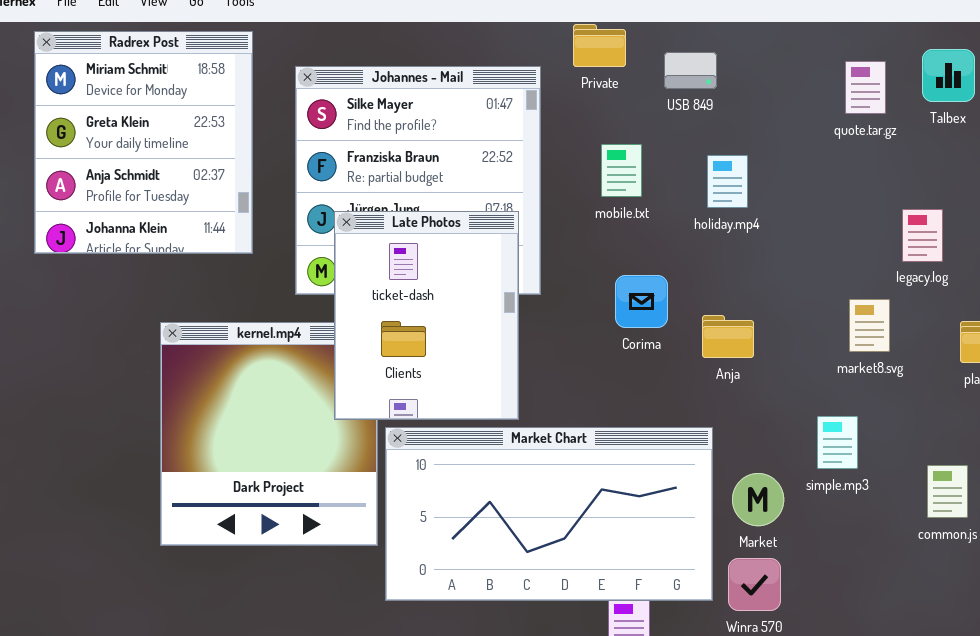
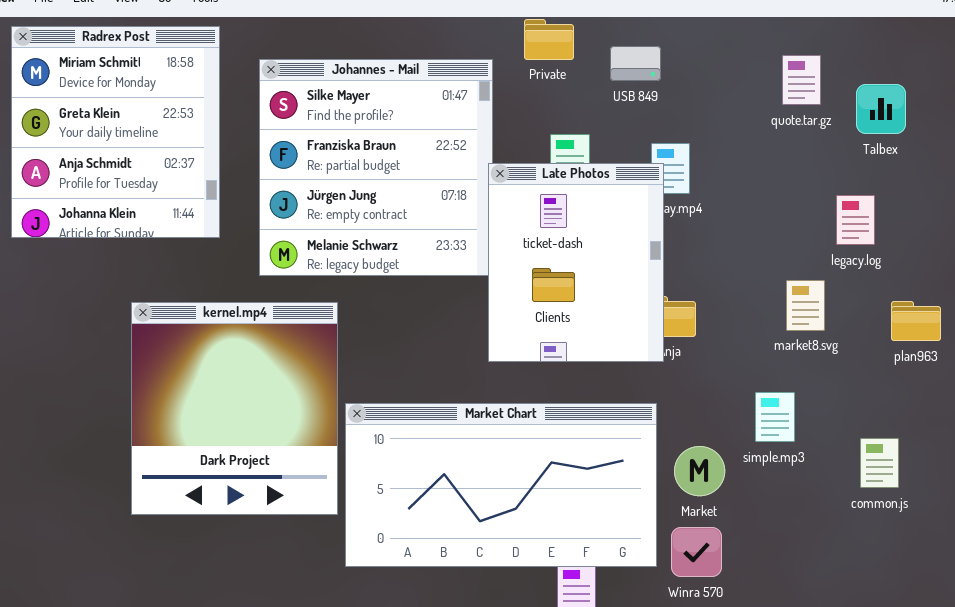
Talbex: [922,49,975,102] -> [856,84,906,134], moved
Late Photos: [334,211,519,420] -> [488,163,664,362], moved

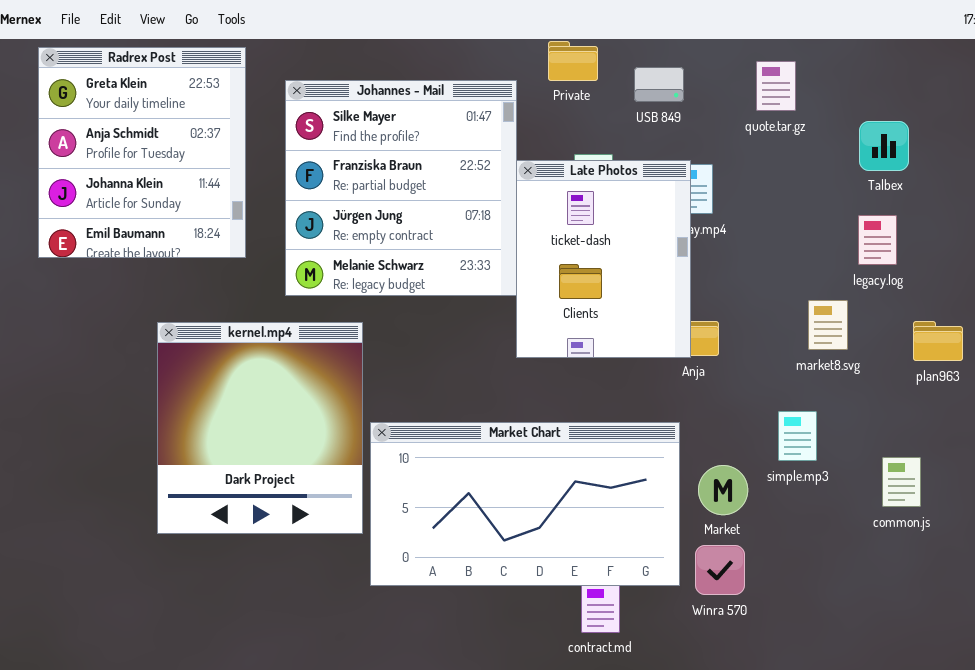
Radrex Post: [11,26,220,238] -> [38,47,246,258], scrolled down 1 row
quote.tar.gz: [782,55,821,105] -> [756,61,796,111], moved
Talbex: [856,84,906,134] -> [859,121,909,171], moved
Late Photos: [488,163,664,362] -> [516,160,691,358], moved

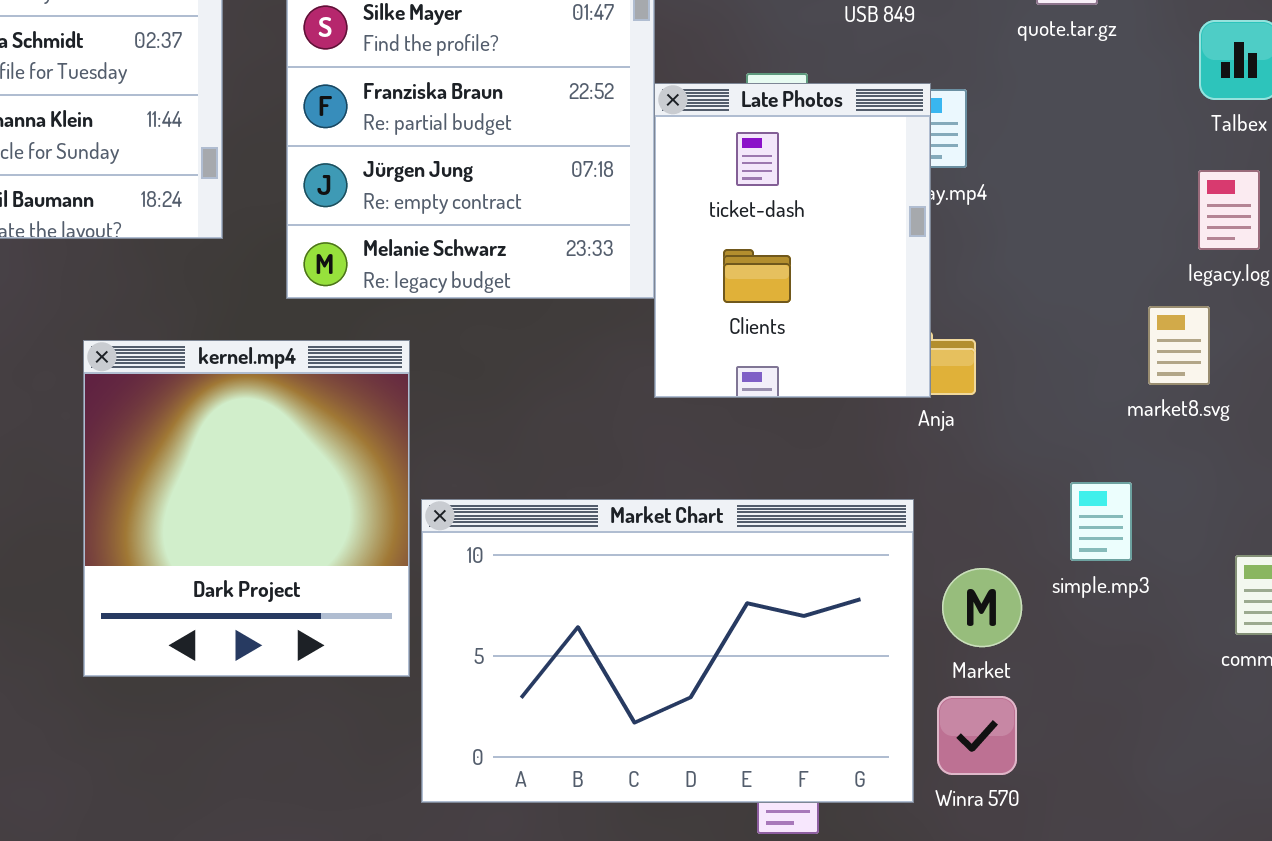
market8.svg: [808,300,848,350] -> [1148,306,1210,385], moved
Market Chart: [370,422,680,586] -> [421,499,914,803], resized

